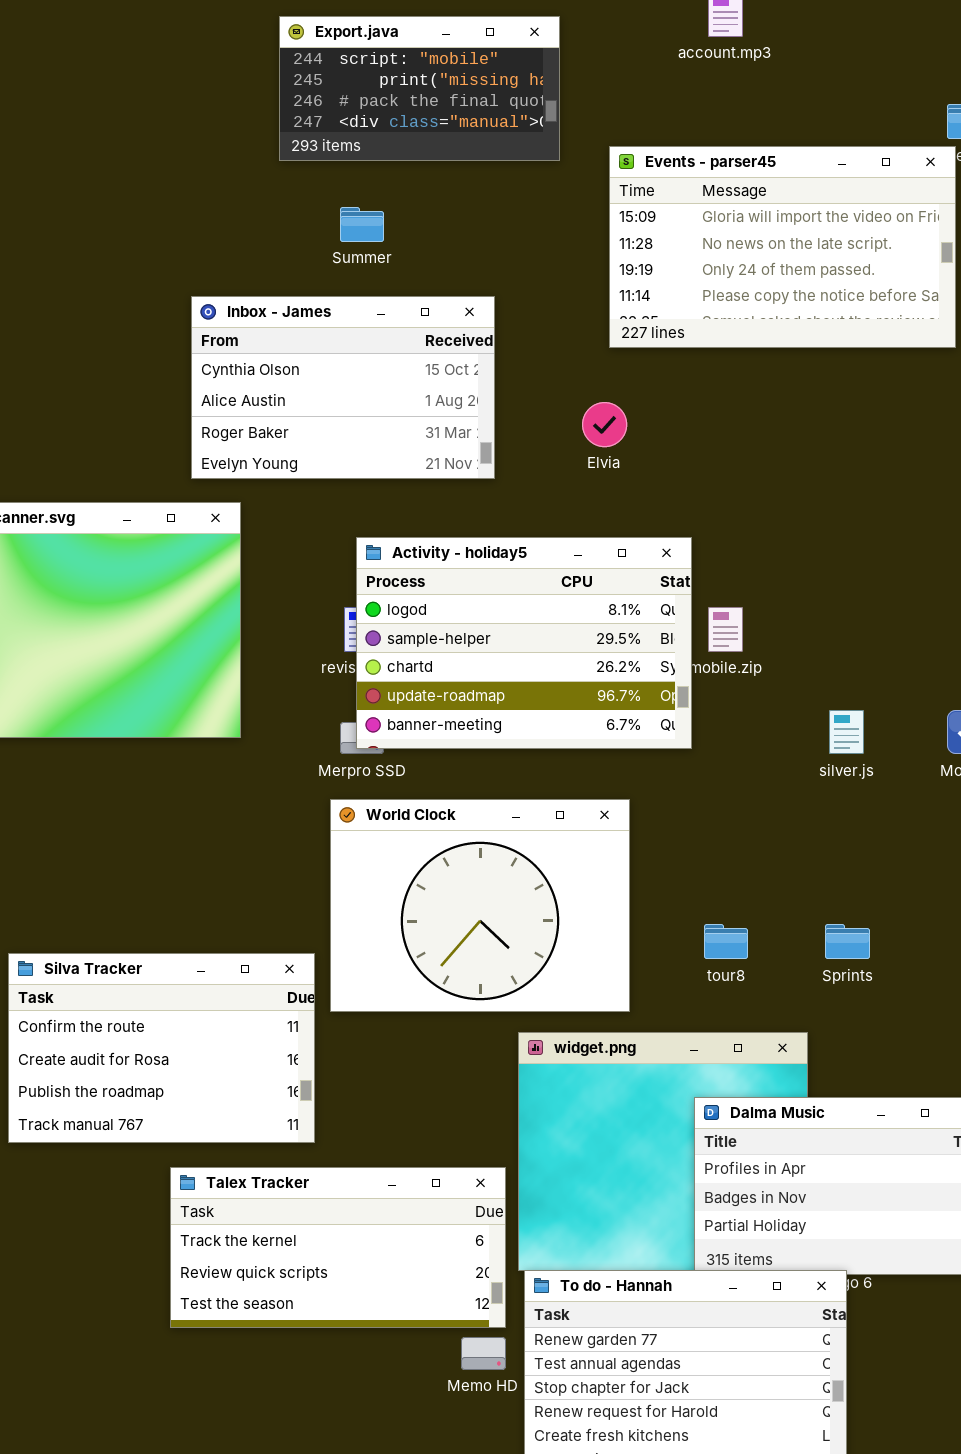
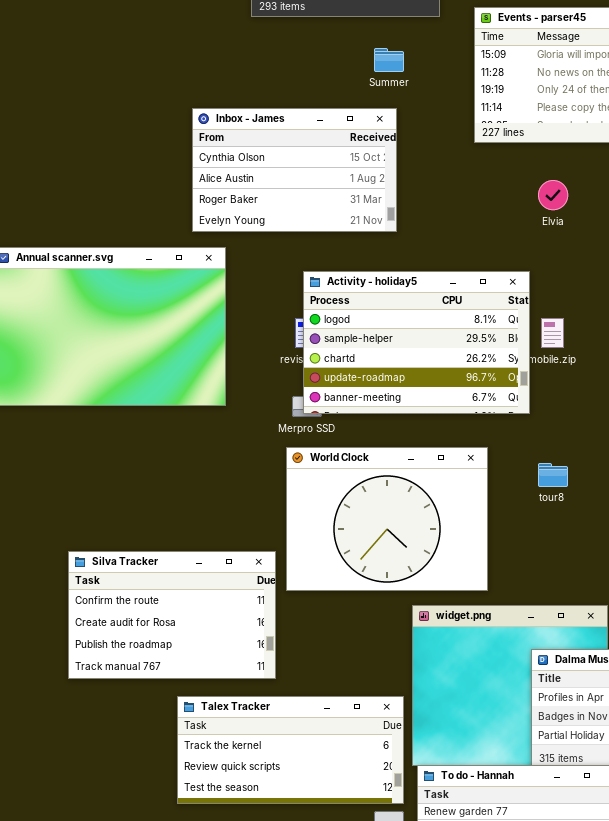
Summer: [340,207,384,242] -> [374,48,404,72], moved
Elvia: [582,402,627,447] -> [538,180,568,210], moved
tour8: [704,924,748,959] -> [538,463,568,487], moved

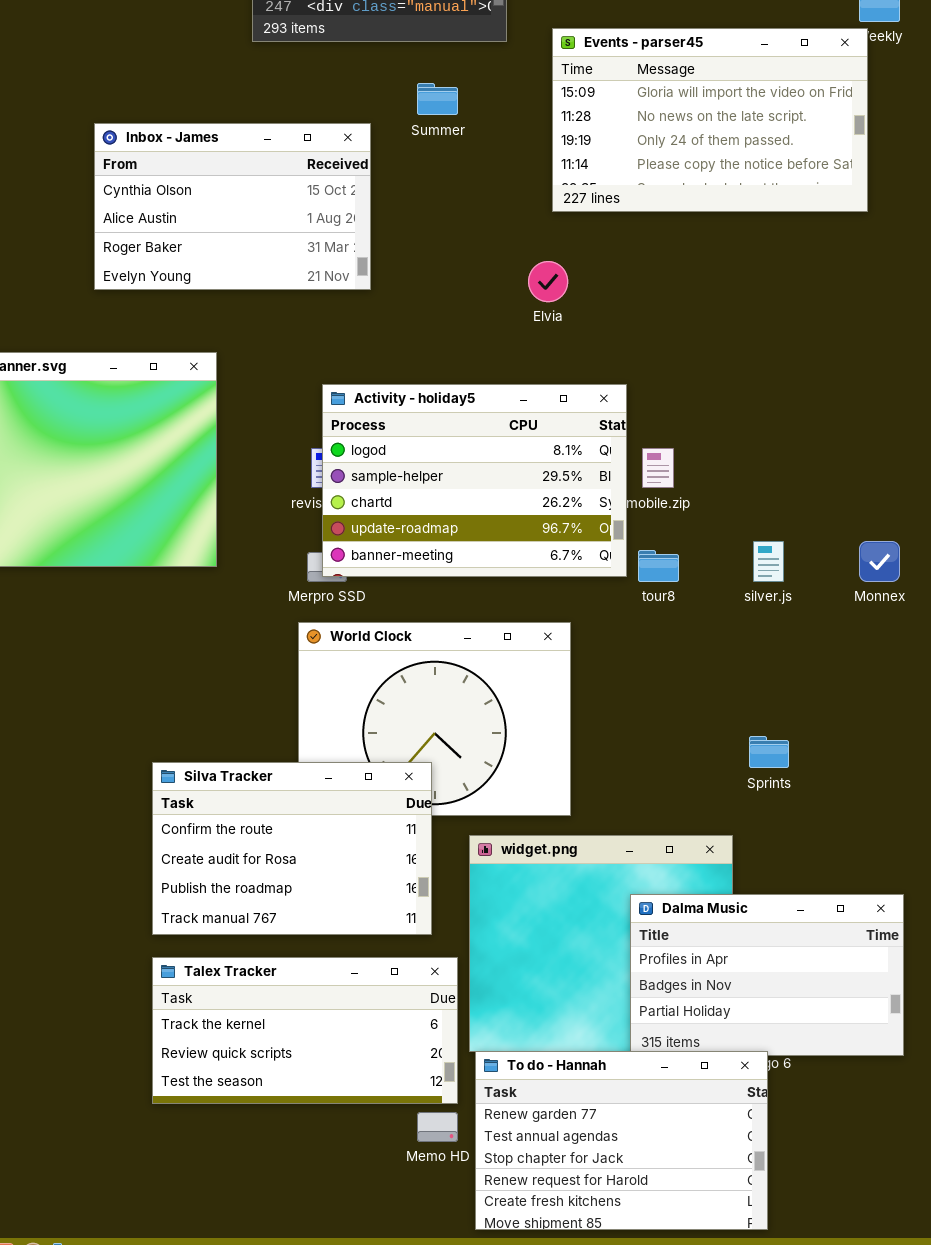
Inbox - James: [192,108,397,232] -> [94,123,371,290], moved
Elvia: [538,180,568,210] -> [528,261,568,302], moved
tour8: [538,463,568,487] -> [638,550,679,582], moved
Silva Tracker: [68,551,276,679] -> [152,762,432,935], moved

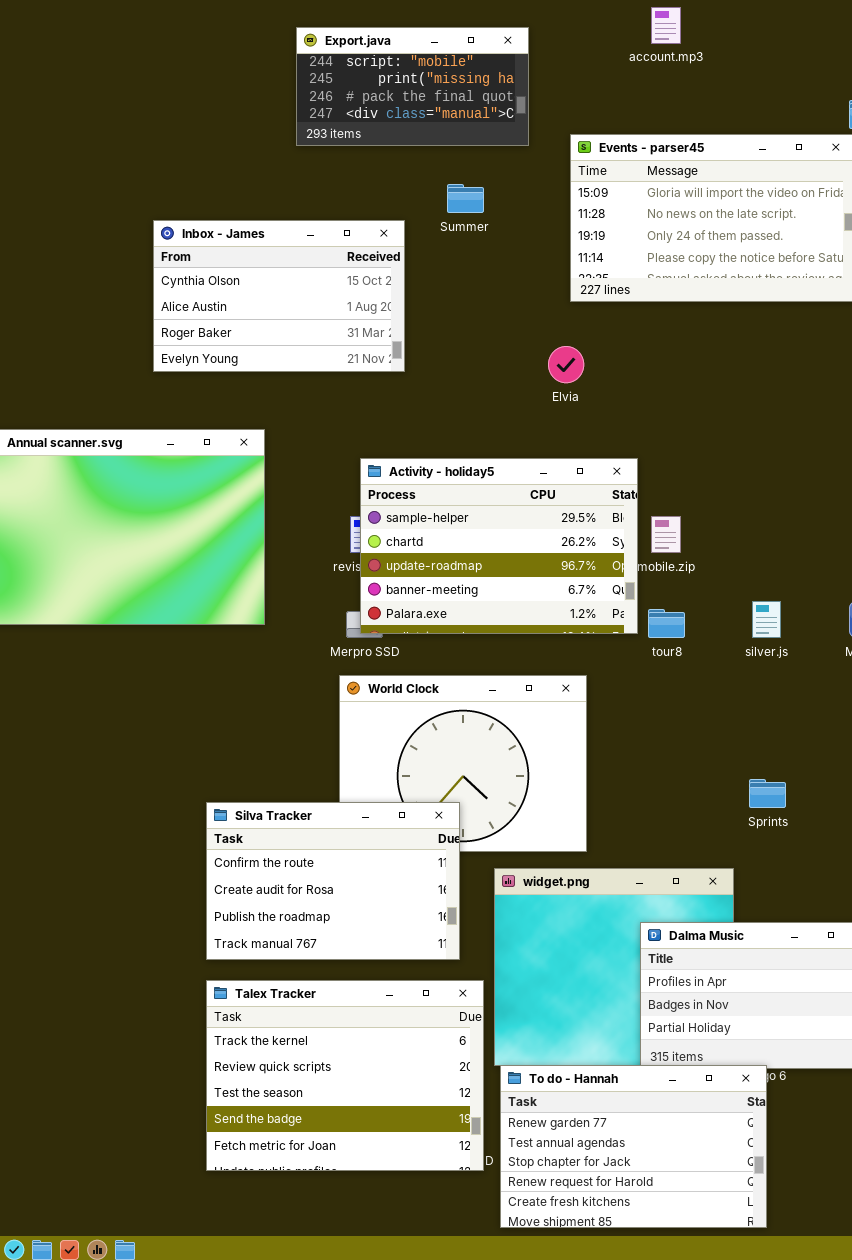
Activity - holiday5: [322,384,627,577] -> [360,458,638,634], scrolled down 1 row
Talex Tracker: [152,957,458,1104] -> [206,980,484,1171], resized

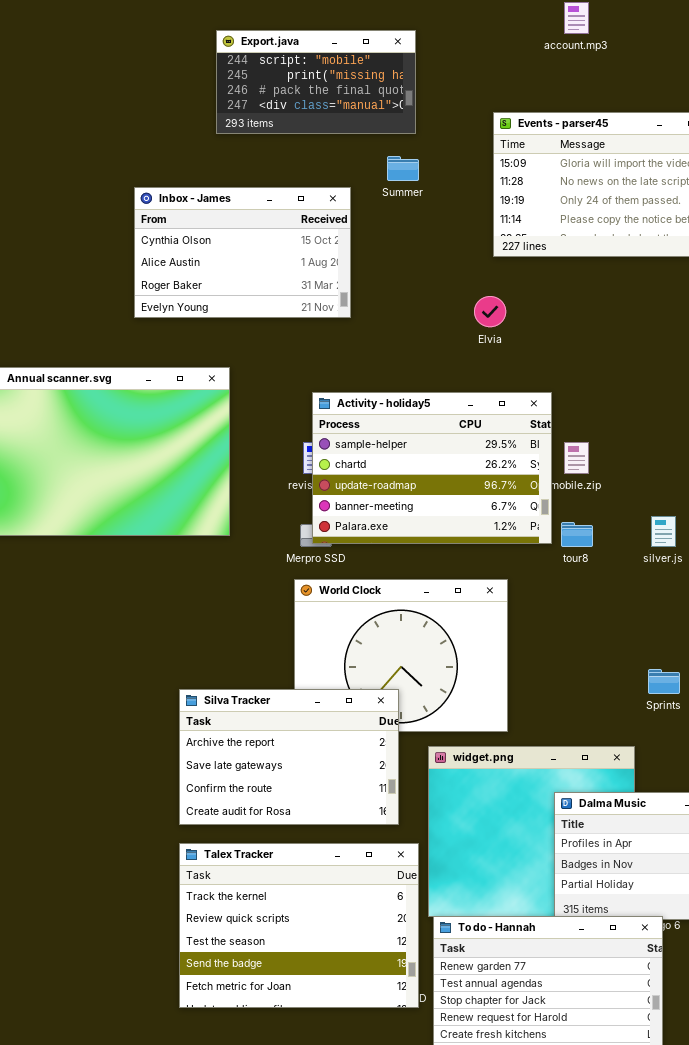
Export.java: [296,27,529,146] -> [216,30,416,134], moved
Silva Tracker: [206,802,460,960] -> [179,689,399,825], scrolled up 2 rows

